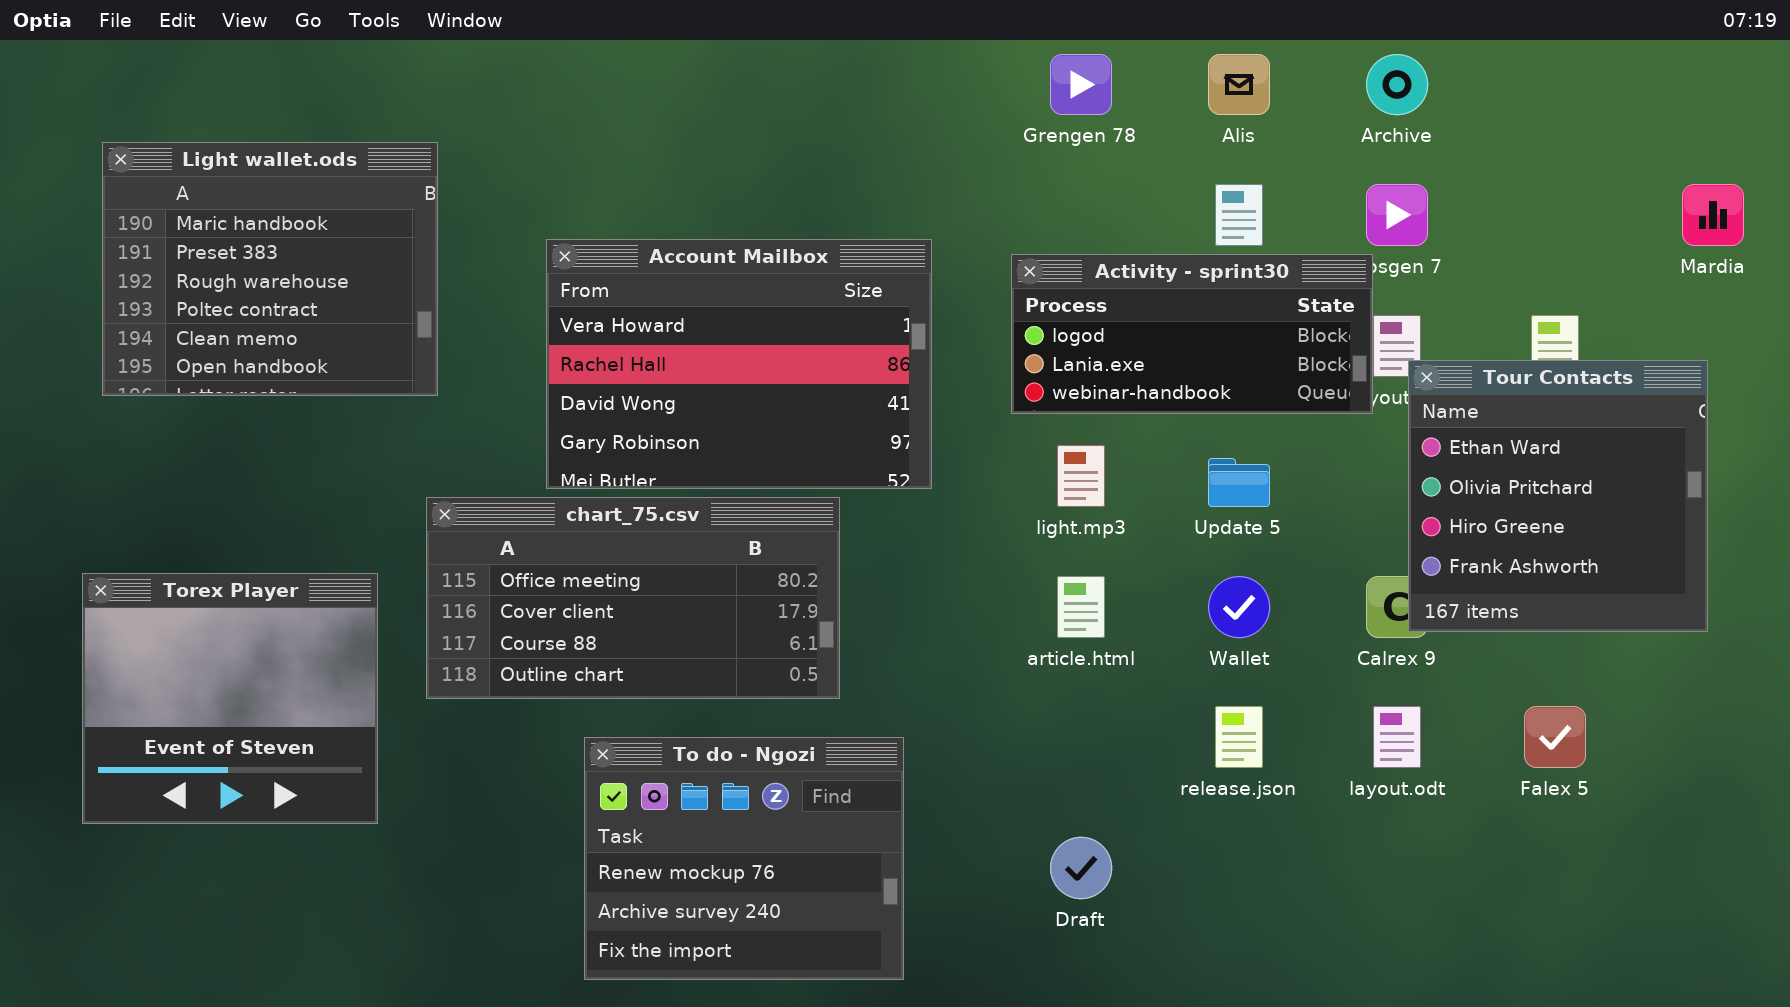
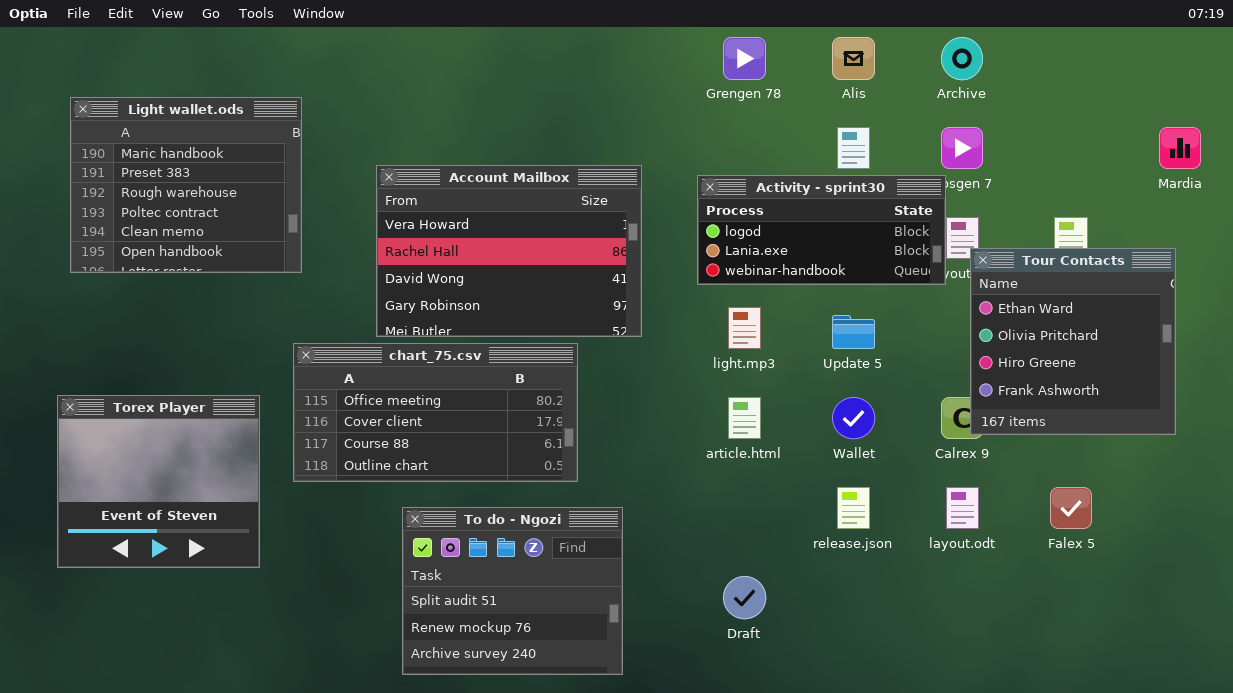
To do - Ngozi: [584,737,904,980] -> [402,507,623,675], scrolled up 1 row

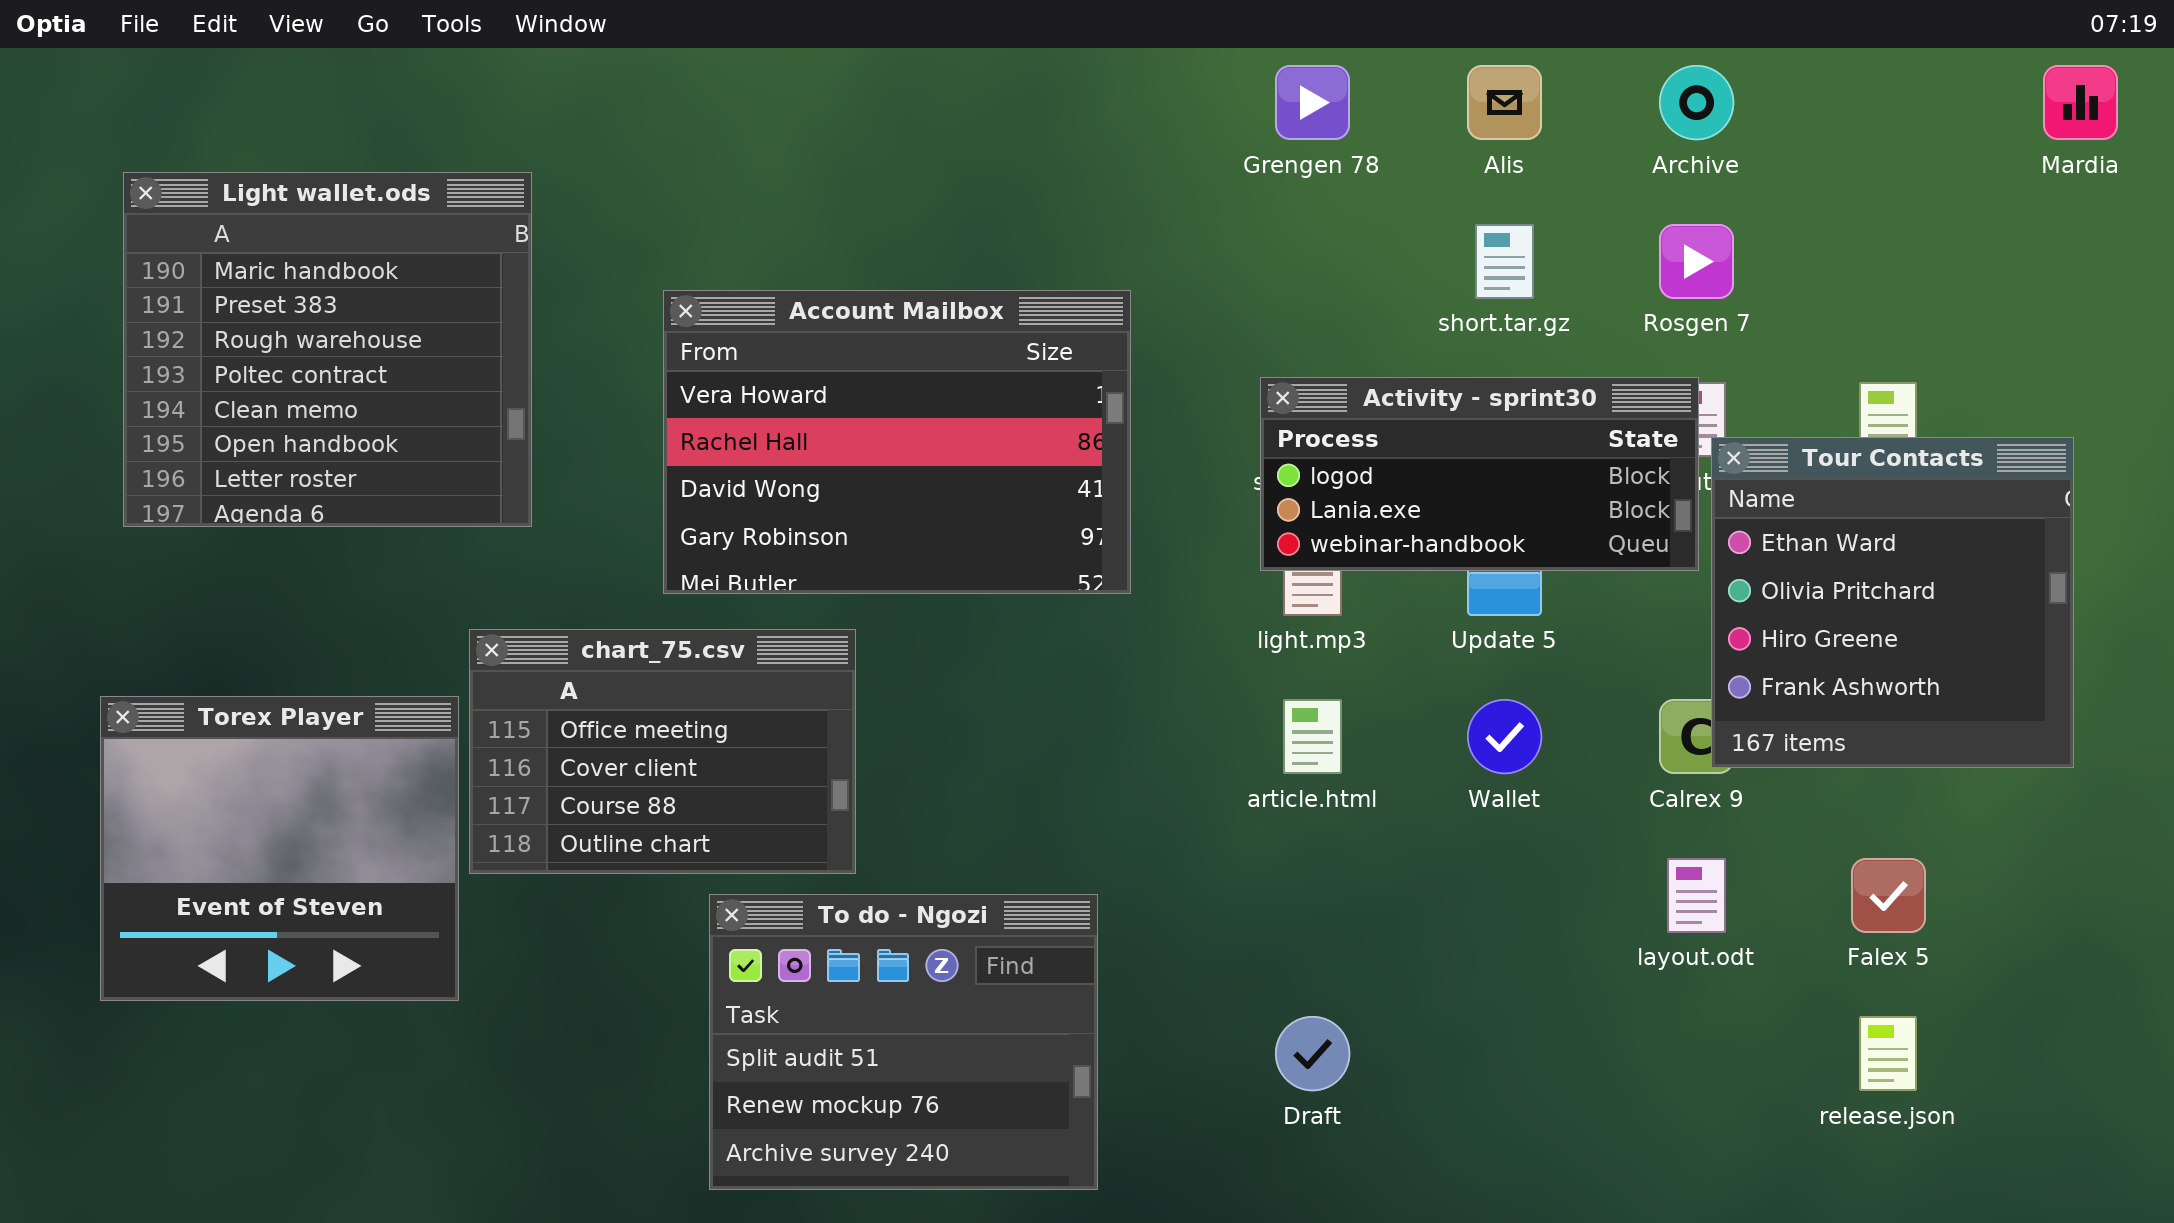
Light wallet.ods: [70,97,302,273] -> [123,172,532,527], resized
Mardia: [1159,127,1201,169] -> [2043,65,2118,140], moved
Activity - sprint30: [697,175,946,285] -> [1260,377,1699,571], moved
chart_75.csv: [293,343,578,482] -> [469,629,856,874], moved, resized
release.json: [837,487,870,529] -> [1859,1016,1917,1091], moved

